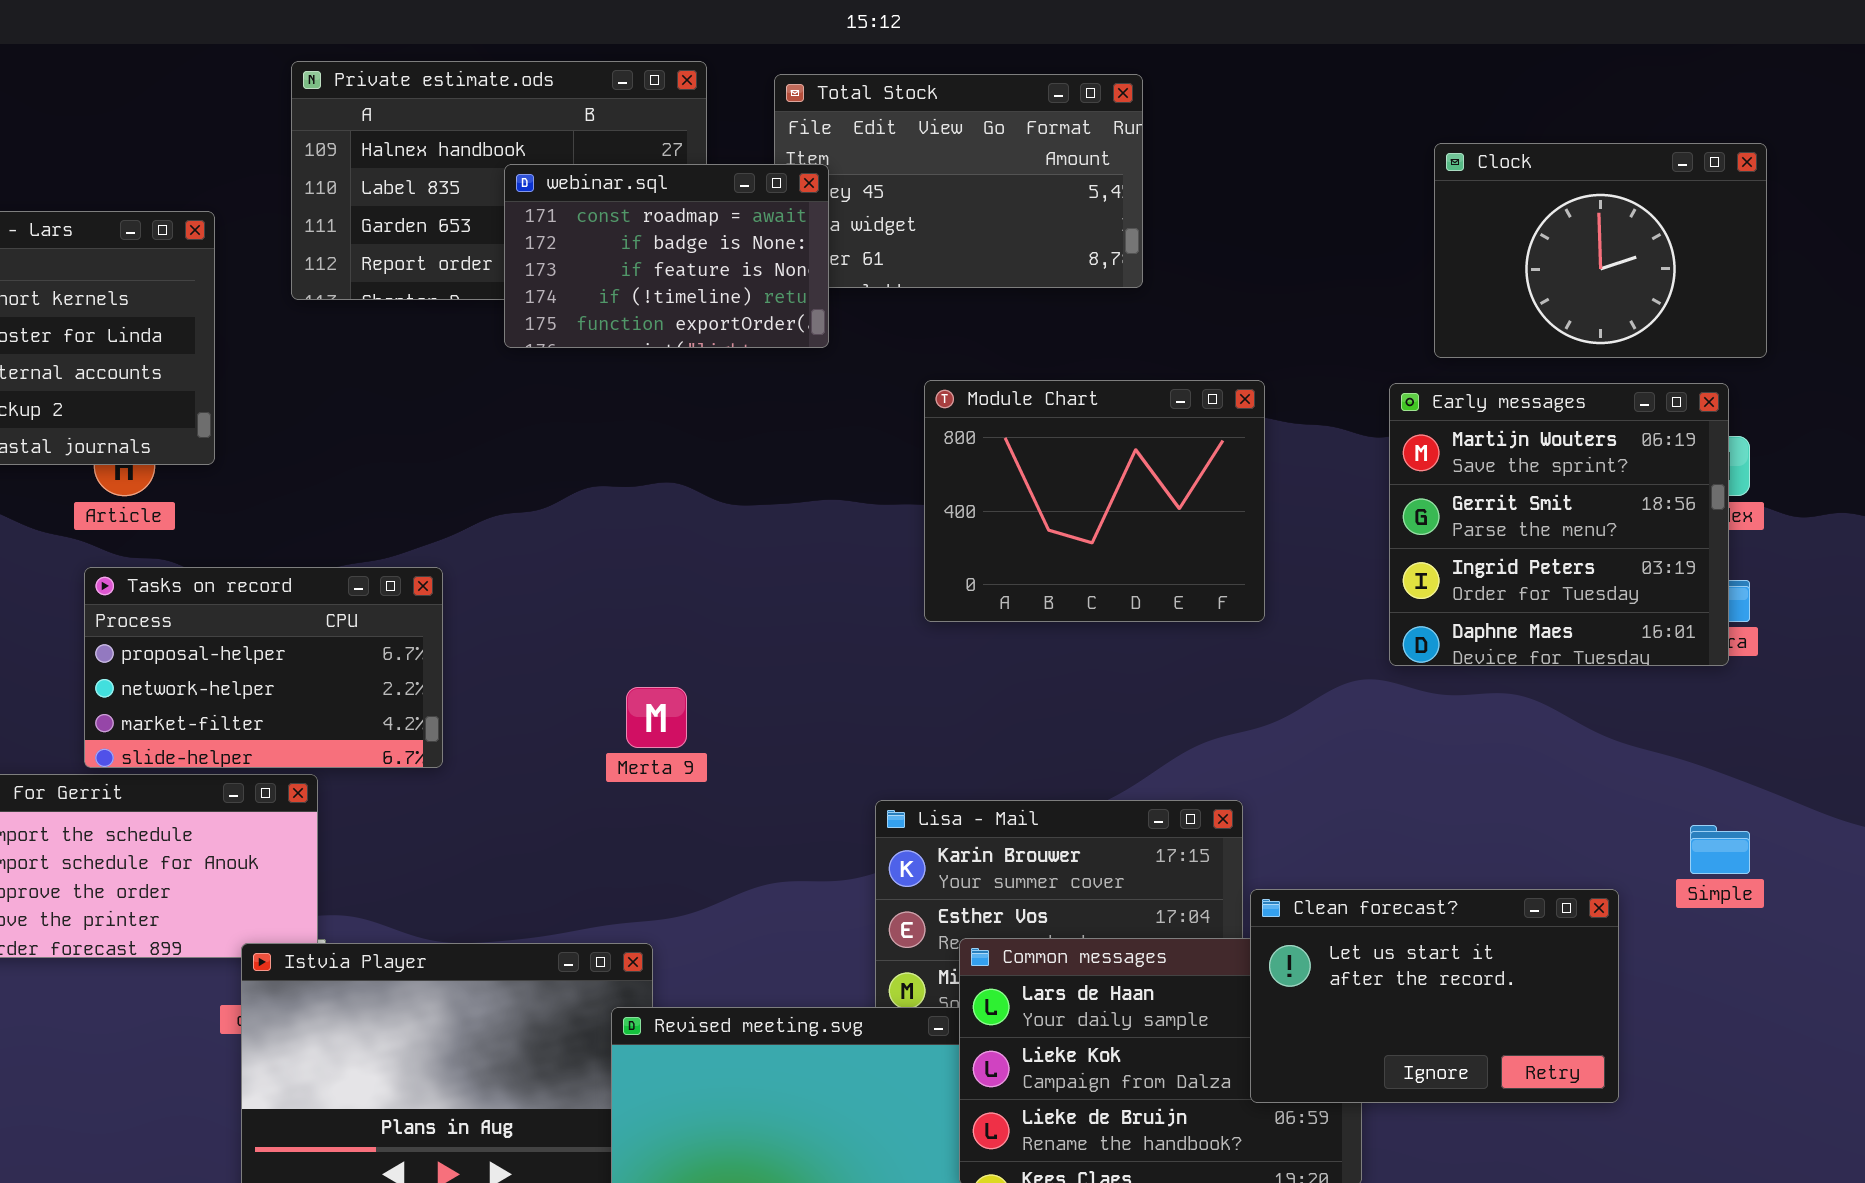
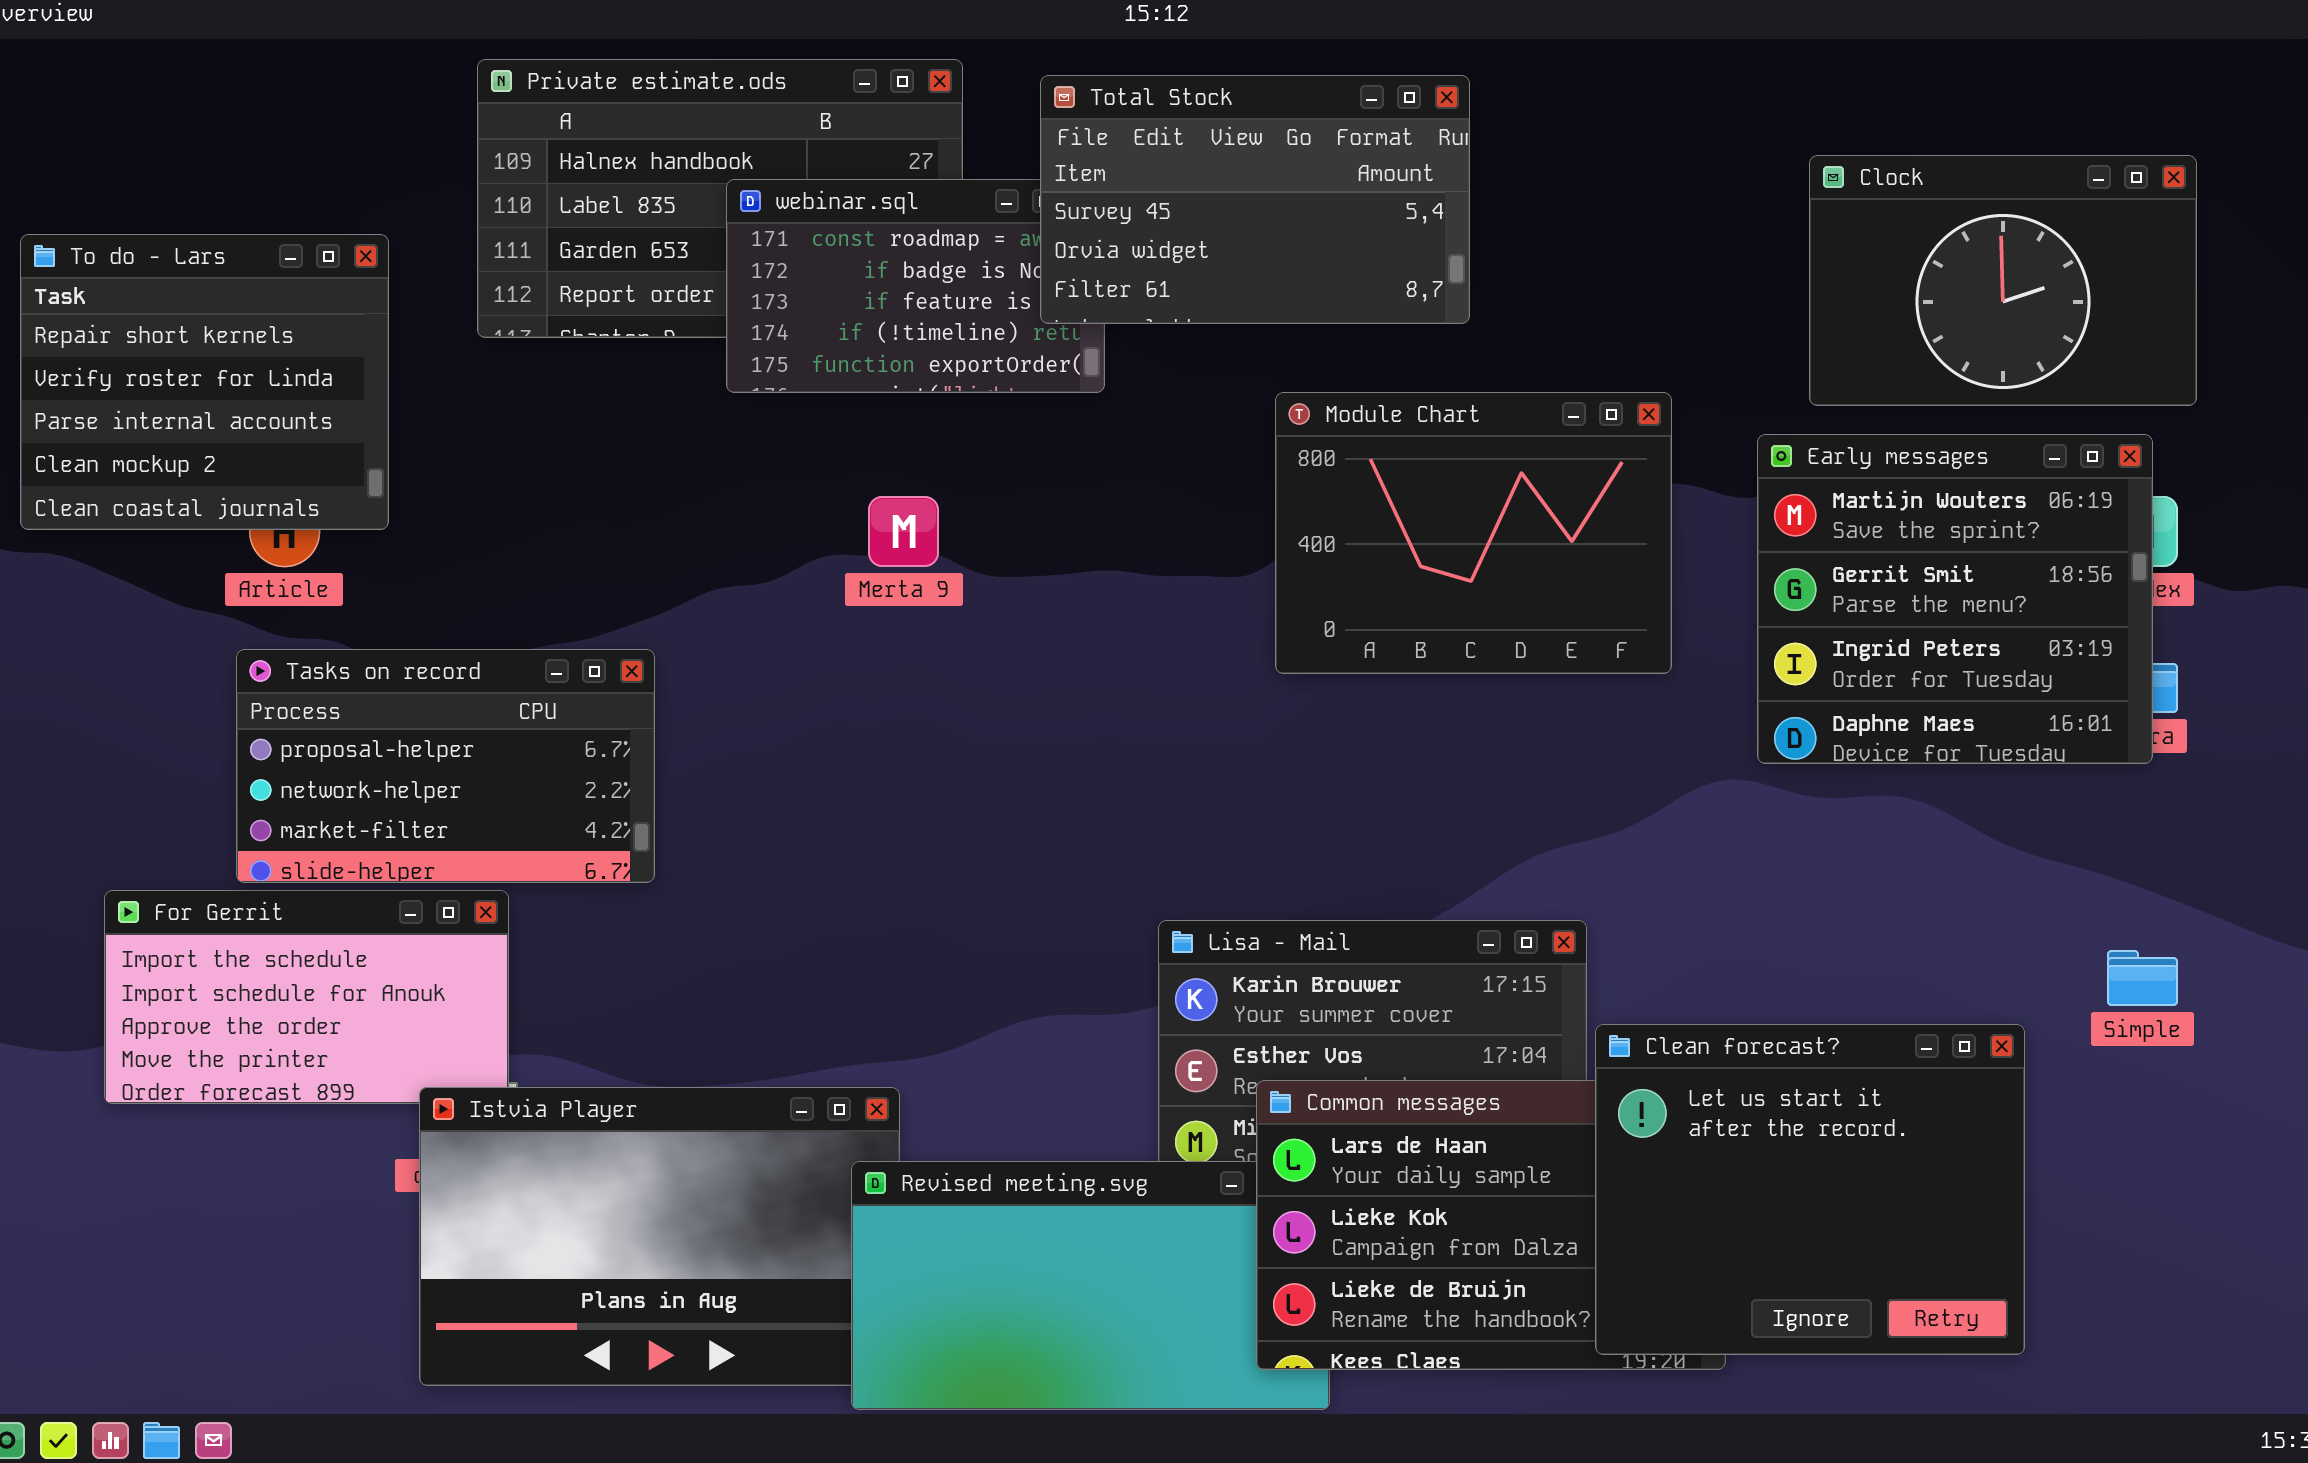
Total Stock: [774,74,1143,288] -> [1040,75,1470,324], raised
Module Chart: [924,380,1265,622] -> [1275,392,1672,674], moved
Merta 9: [626,687,687,748] -> [868,496,939,567], moved
Clean forecast?: [1250,889,1619,1103] -> [1595,1024,2025,1355], resized

